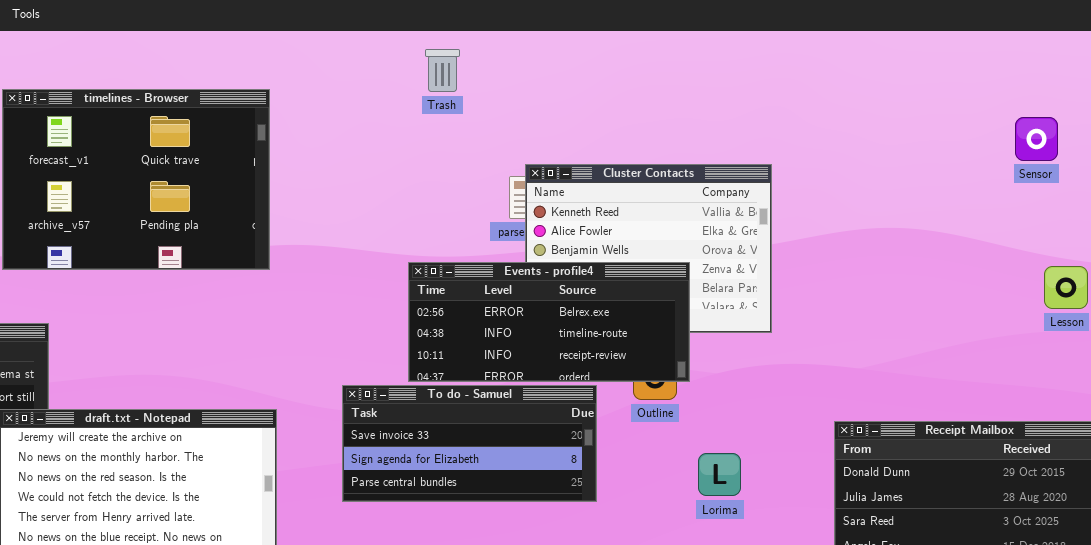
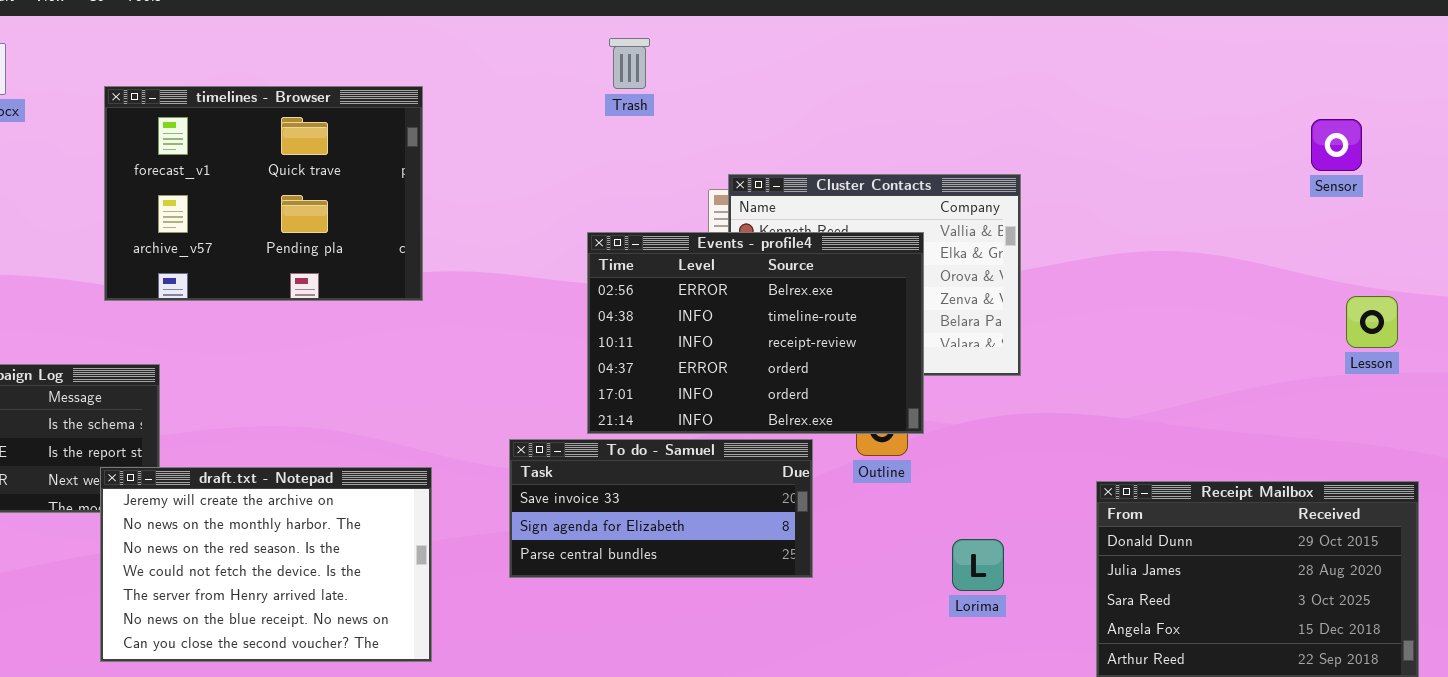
Events - profile4: [408,262,690,382] -> [587,232,924,434], resized
Lorima: [698,453,741,496] -> [952,539,1004,591], moved

